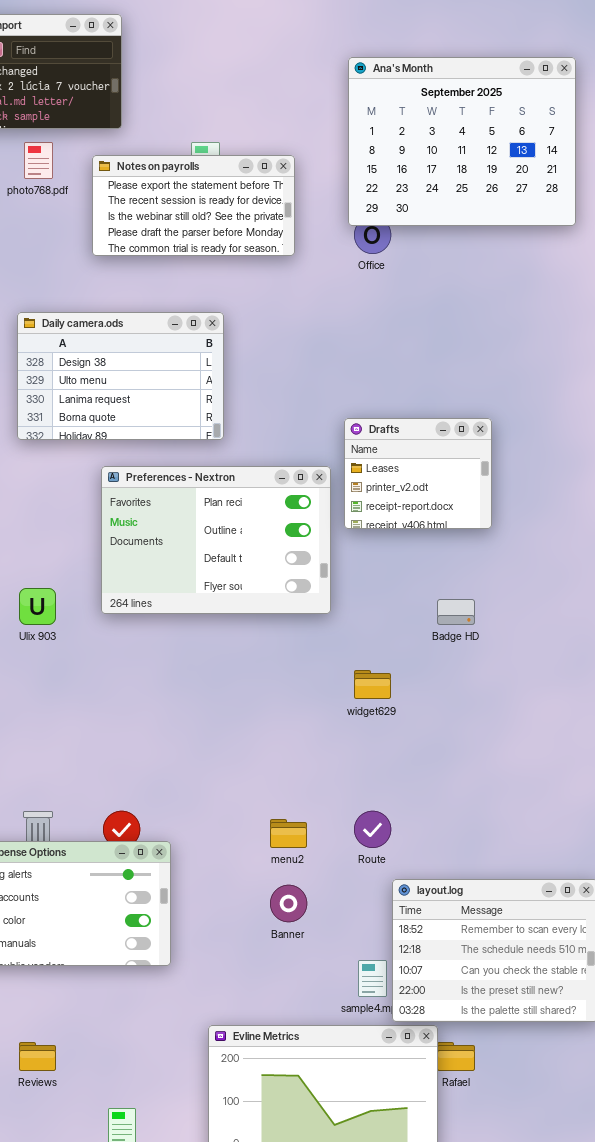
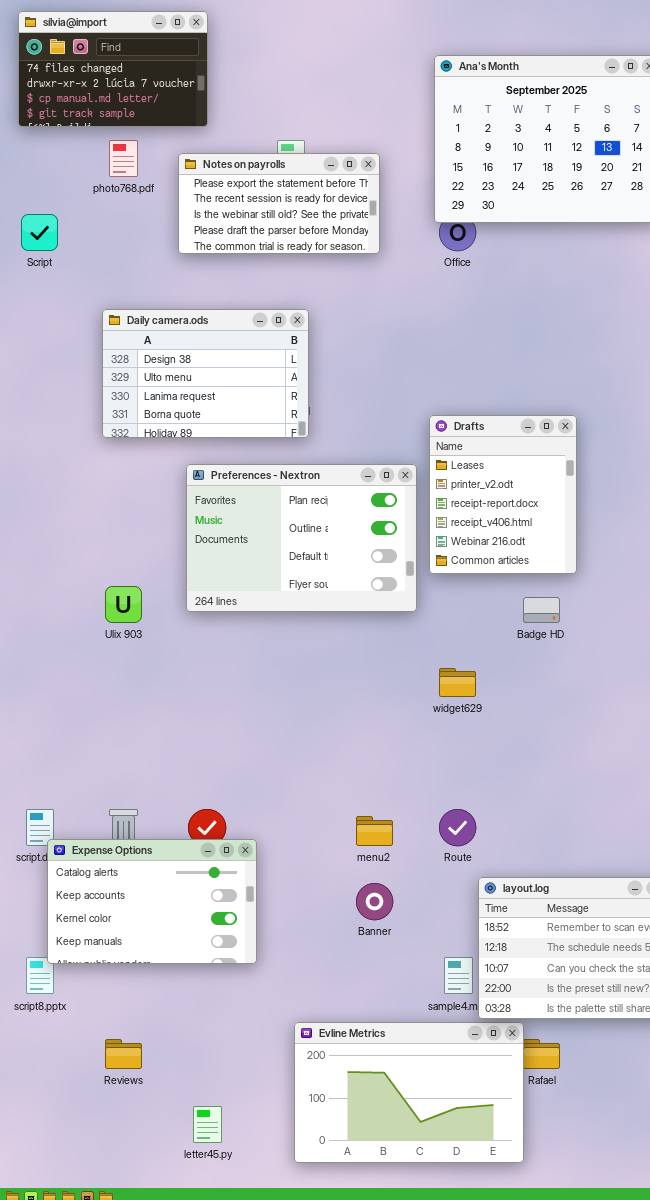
Drafts: [344,418,492,529] -> [429,415,577,574], resized

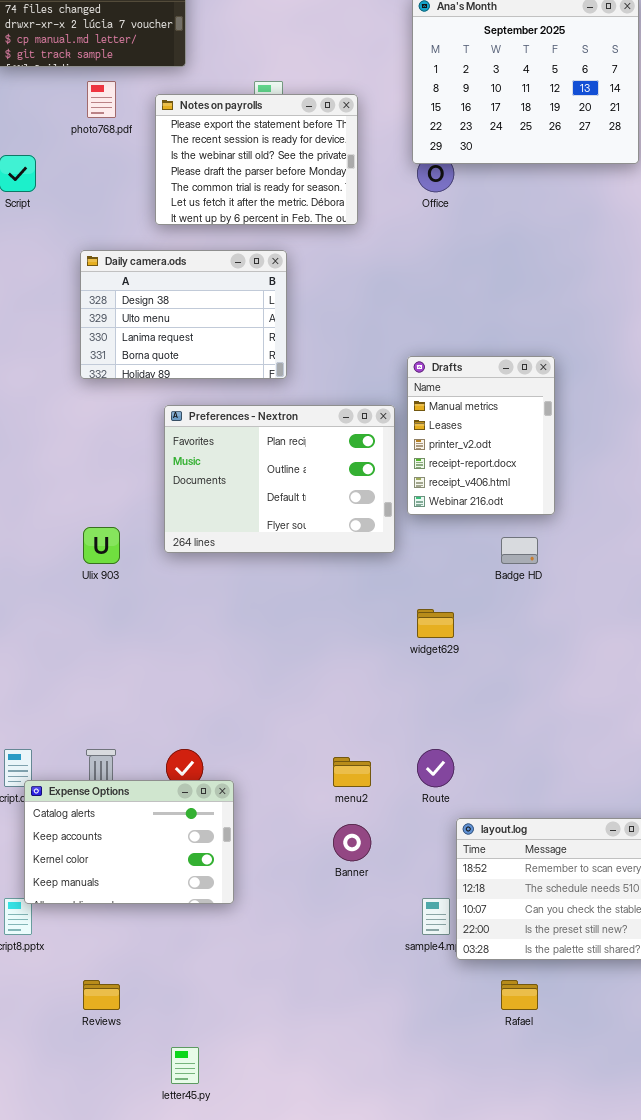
Notes on payrolls: [178,153,380,254] -> [155,94,358,225], resized
Drafts: [429,415,577,574] -> [407,356,555,515], scrolled up 1 row
Evline Metrics: [294,1022,524,1163] -> none, closed

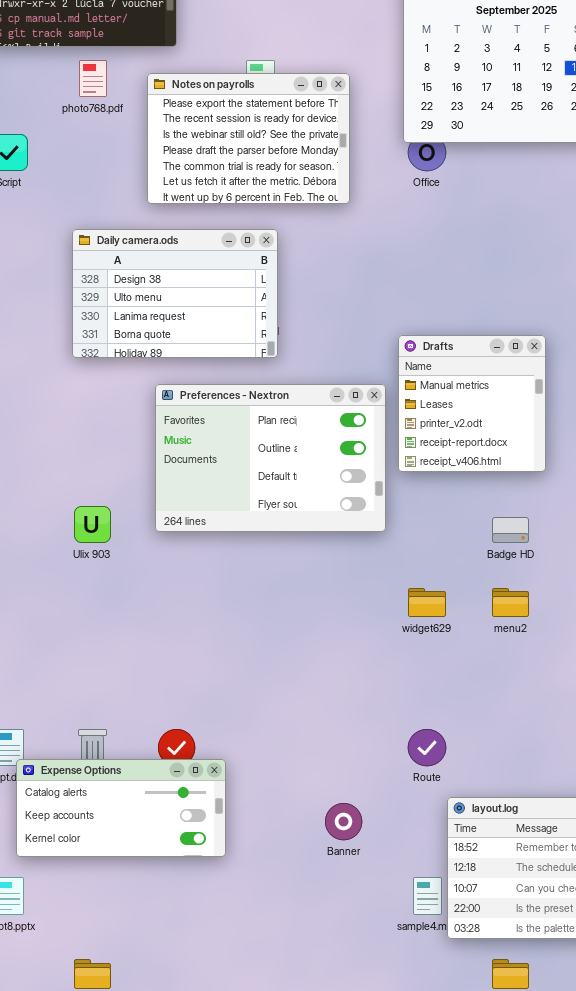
Drafts: [407,356,555,515] -> [398,335,546,472], resized
menu2: [333,757,371,787] -> [492,588,529,617], moved
Expense Options: [24,780,234,904] -> [16,759,226,857], resized

